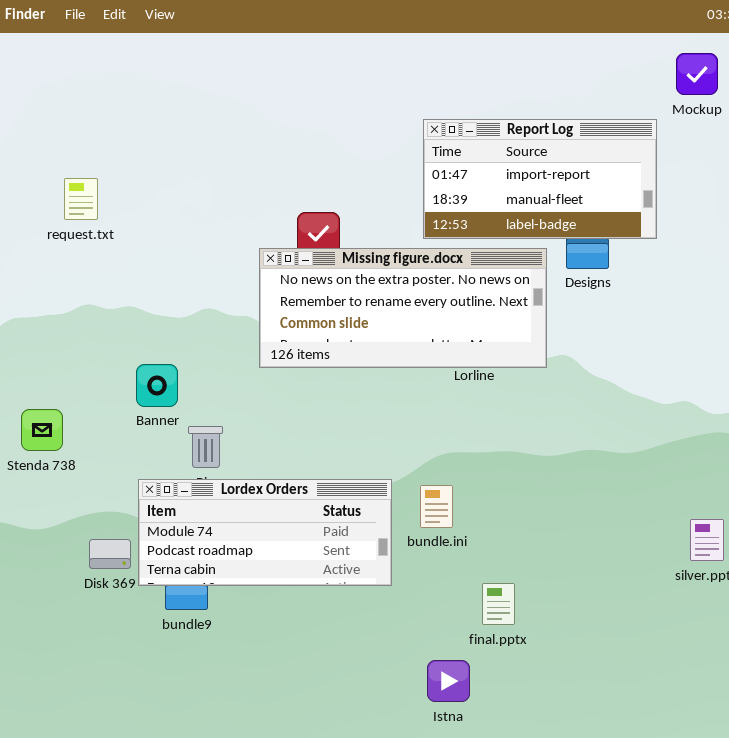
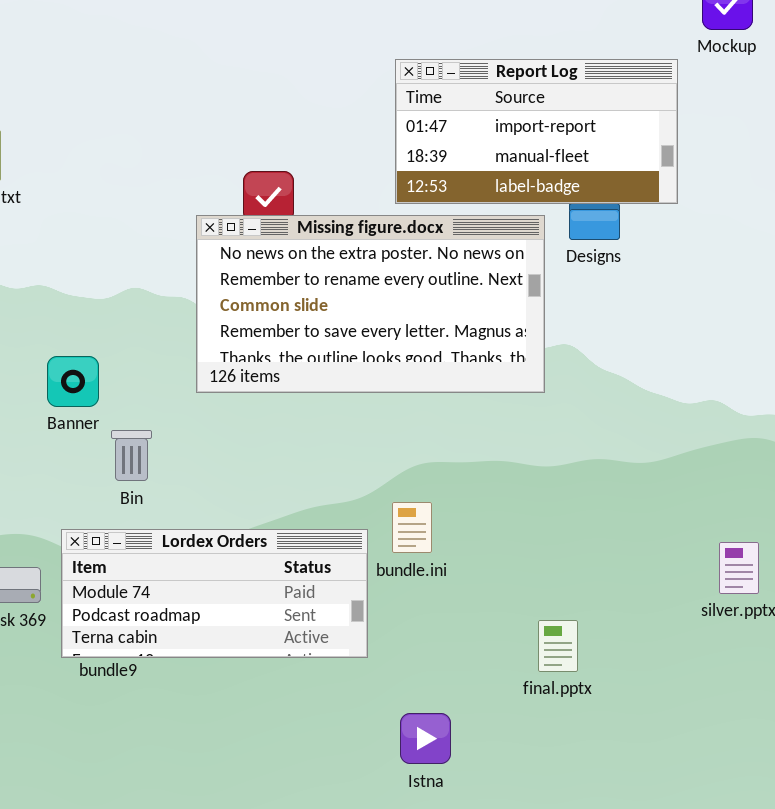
Missing figure.docx: [259,248,547,368] -> [196,215,545,393], resized
Lordex Orders: [138,479,392,586] -> [61,529,368,658], moved
final.pptx: [482,583,515,625] -> [538,620,578,672], moved

